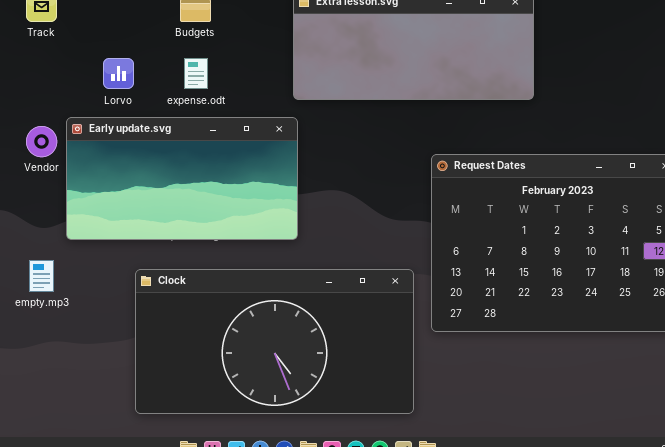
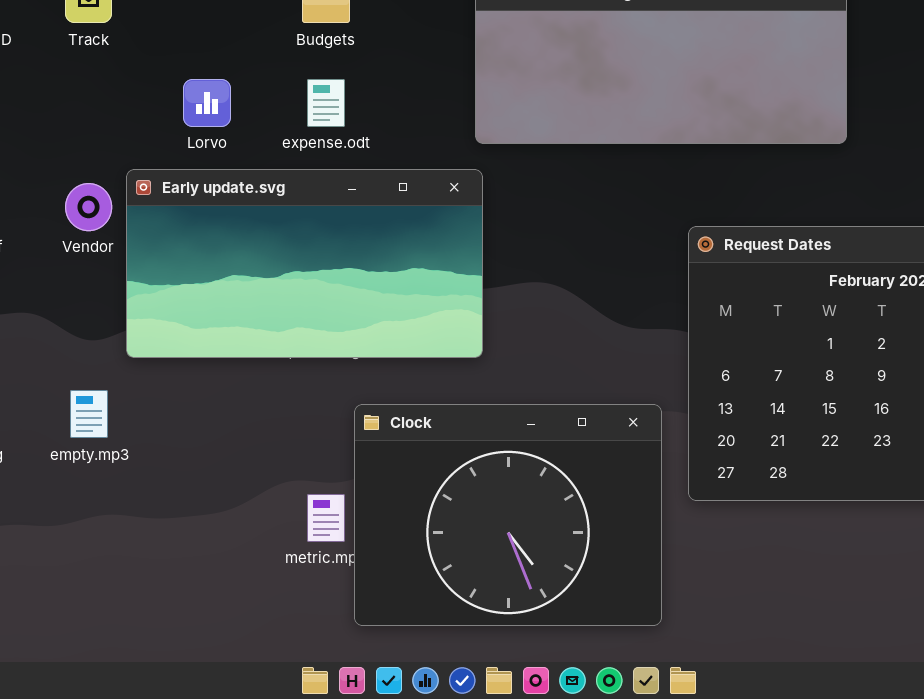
Clock: [135,269,414,414] -> [354,404,662,626], resized

